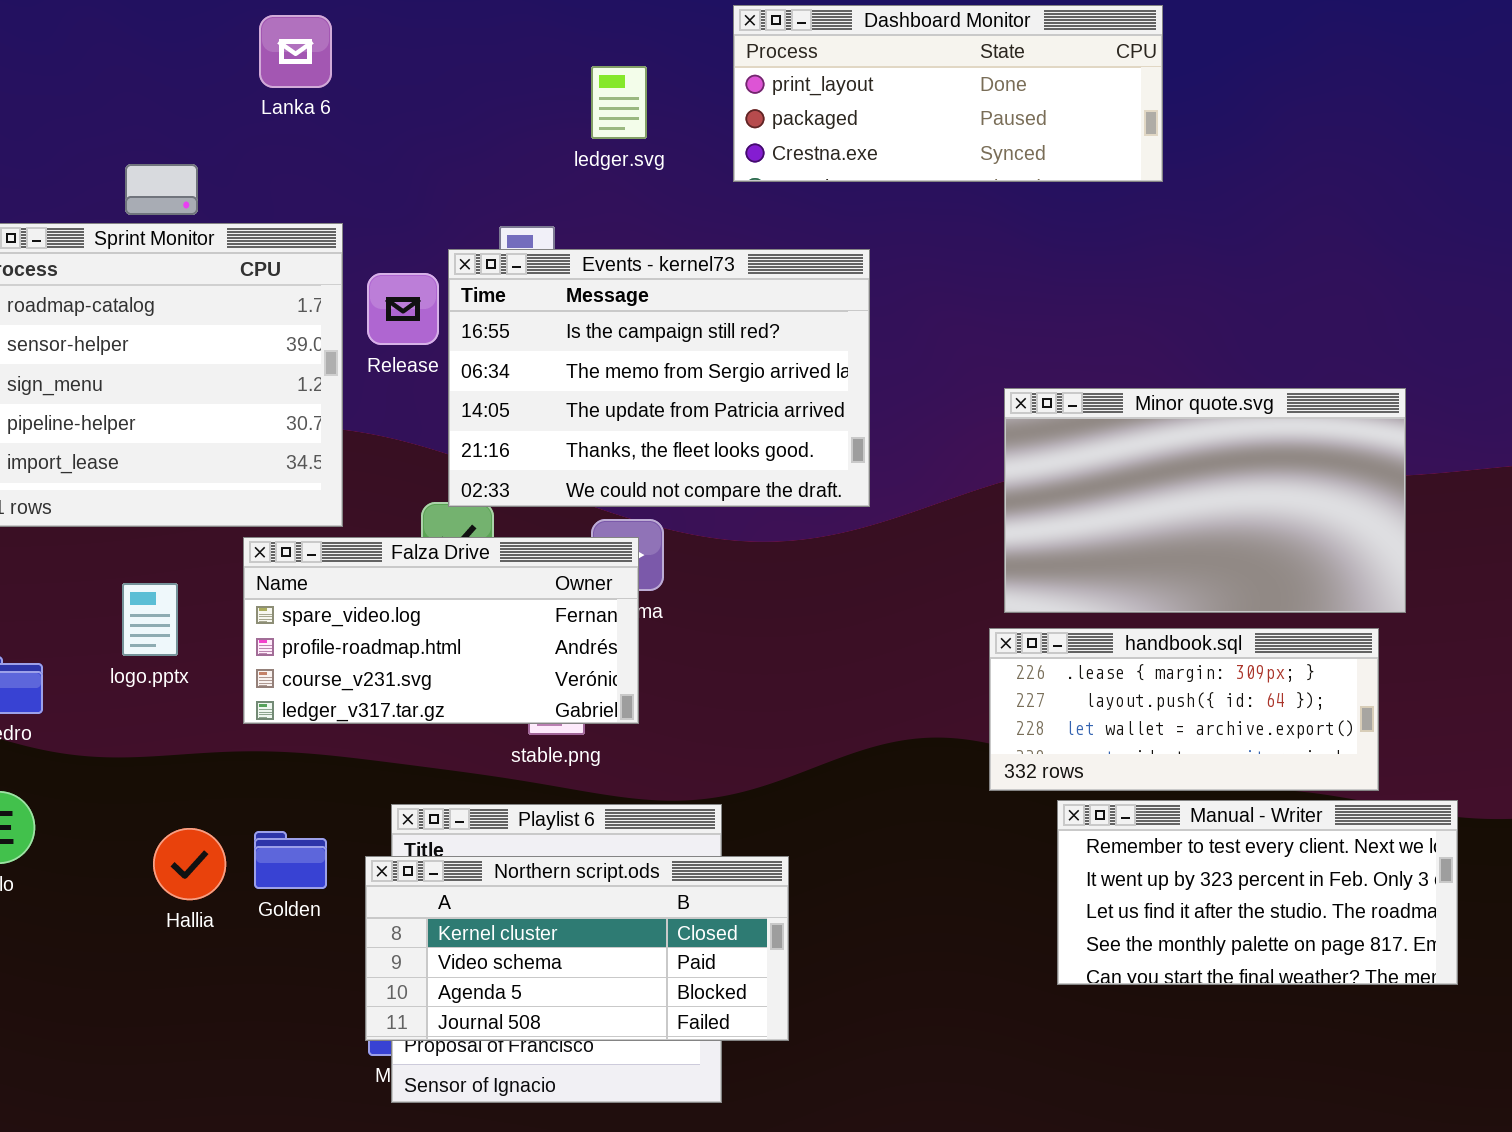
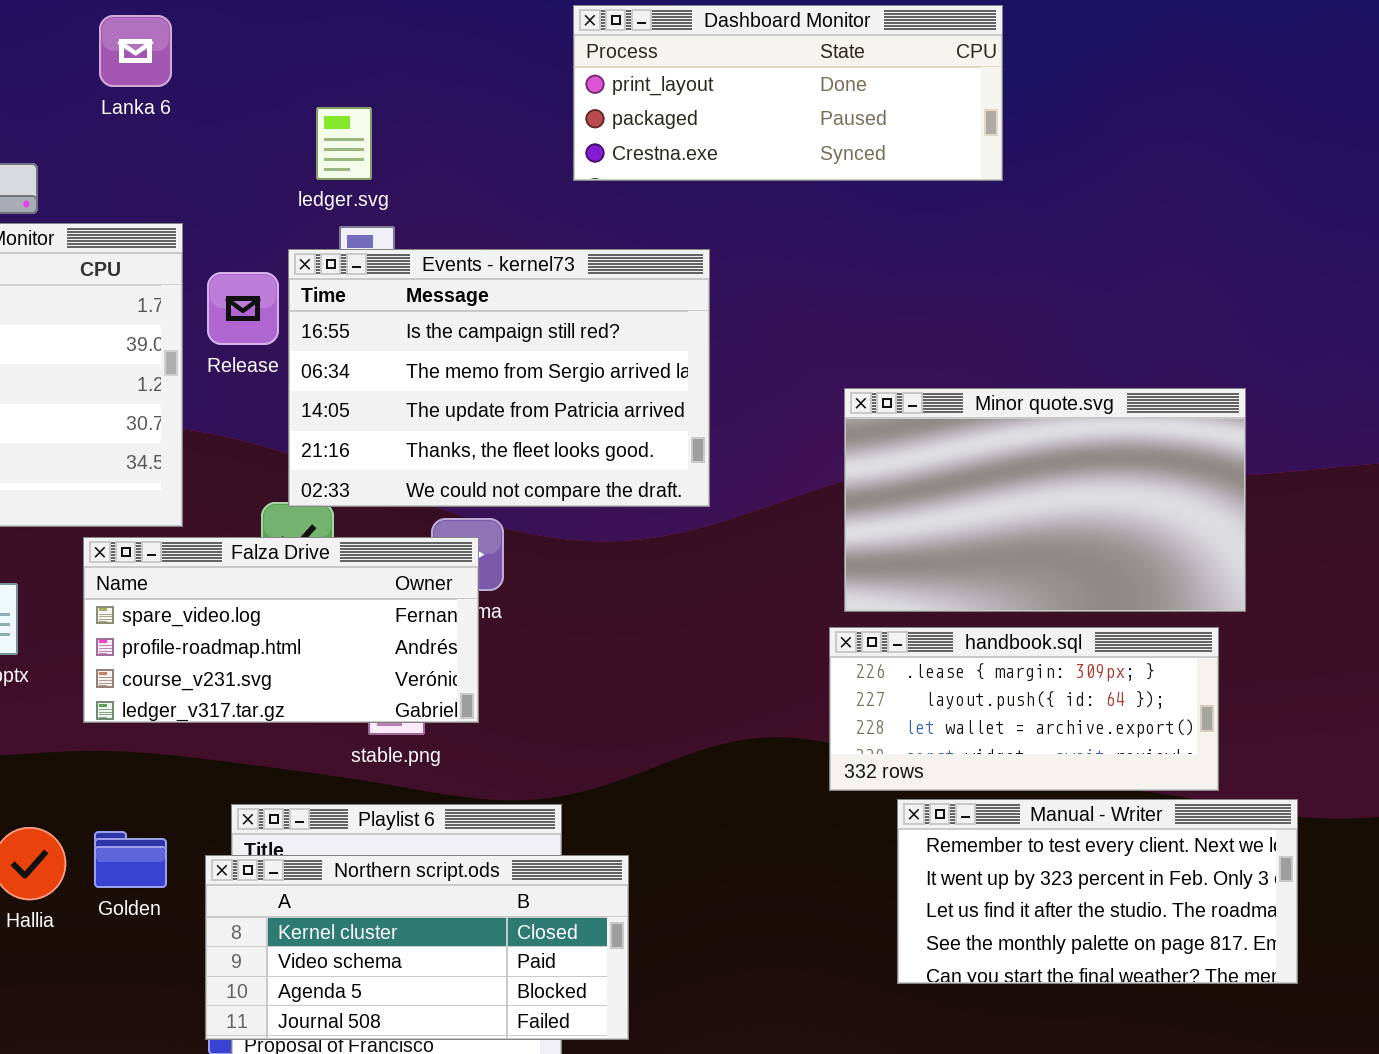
ledger.svg: [591,66,647,139] -> [316,107,372,180], moved

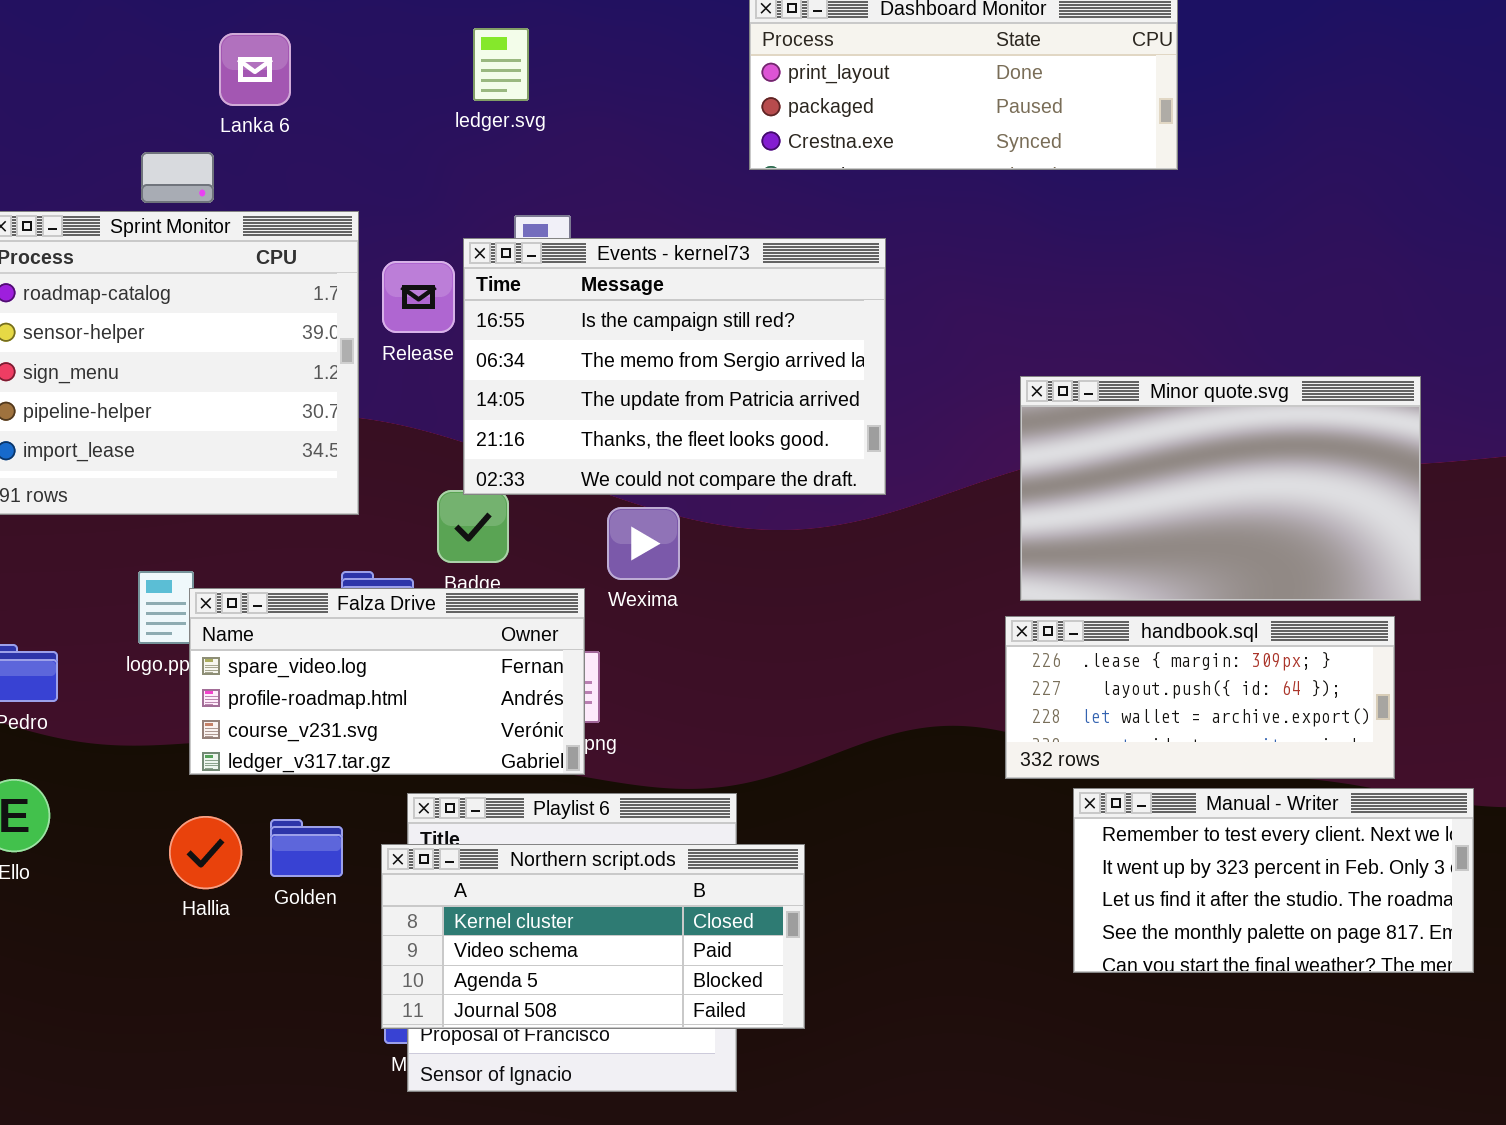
Lanka 6: [99,15,172,87] -> [219,33,291,106], moved
ledger.svg: [316,107,372,180] -> [473,28,529,101], moved
Falza Drive: [83,537,479,723] -> [189,588,585,775], moved

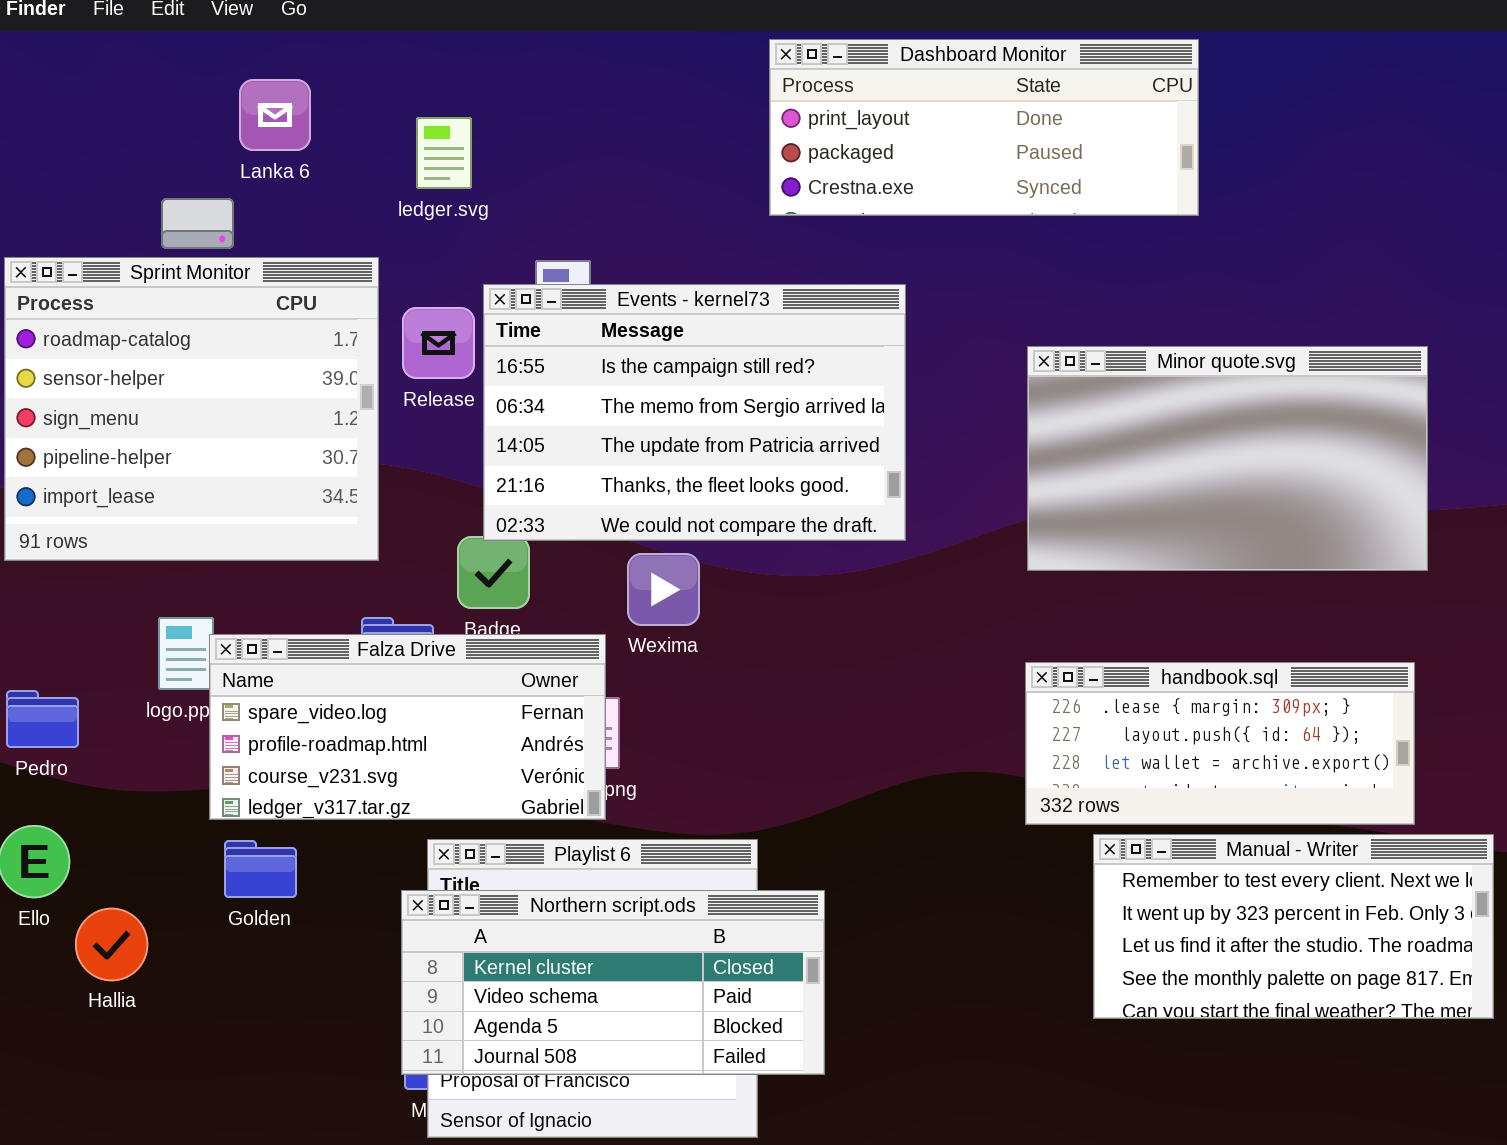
ledger.svg: [473,28,529,101] -> [416,117,472,189], moved
Minor quote.svg: [1020,376,1421,601] -> [1027,346,1428,571], moved
Hallia: [169,816,242,889] -> [75,908,148,981], moved
Golden: [270,819,343,877] -> [224,840,297,898], moved

